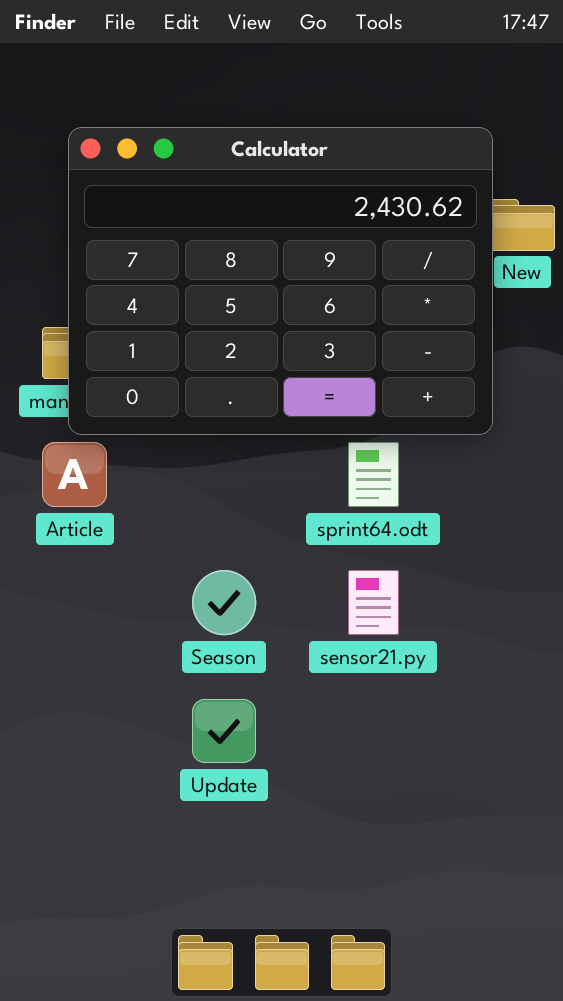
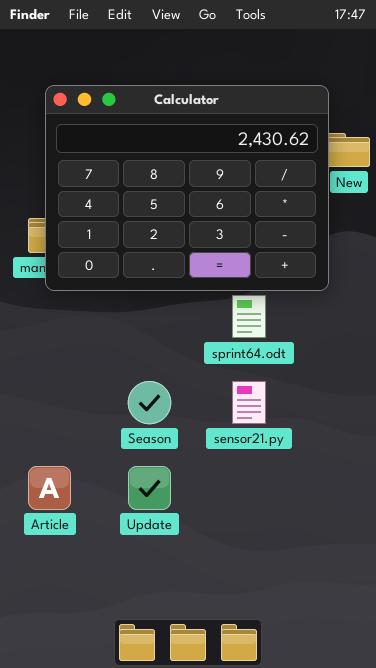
Article: [42,442,107,507] -> [28,466,71,510], moved

